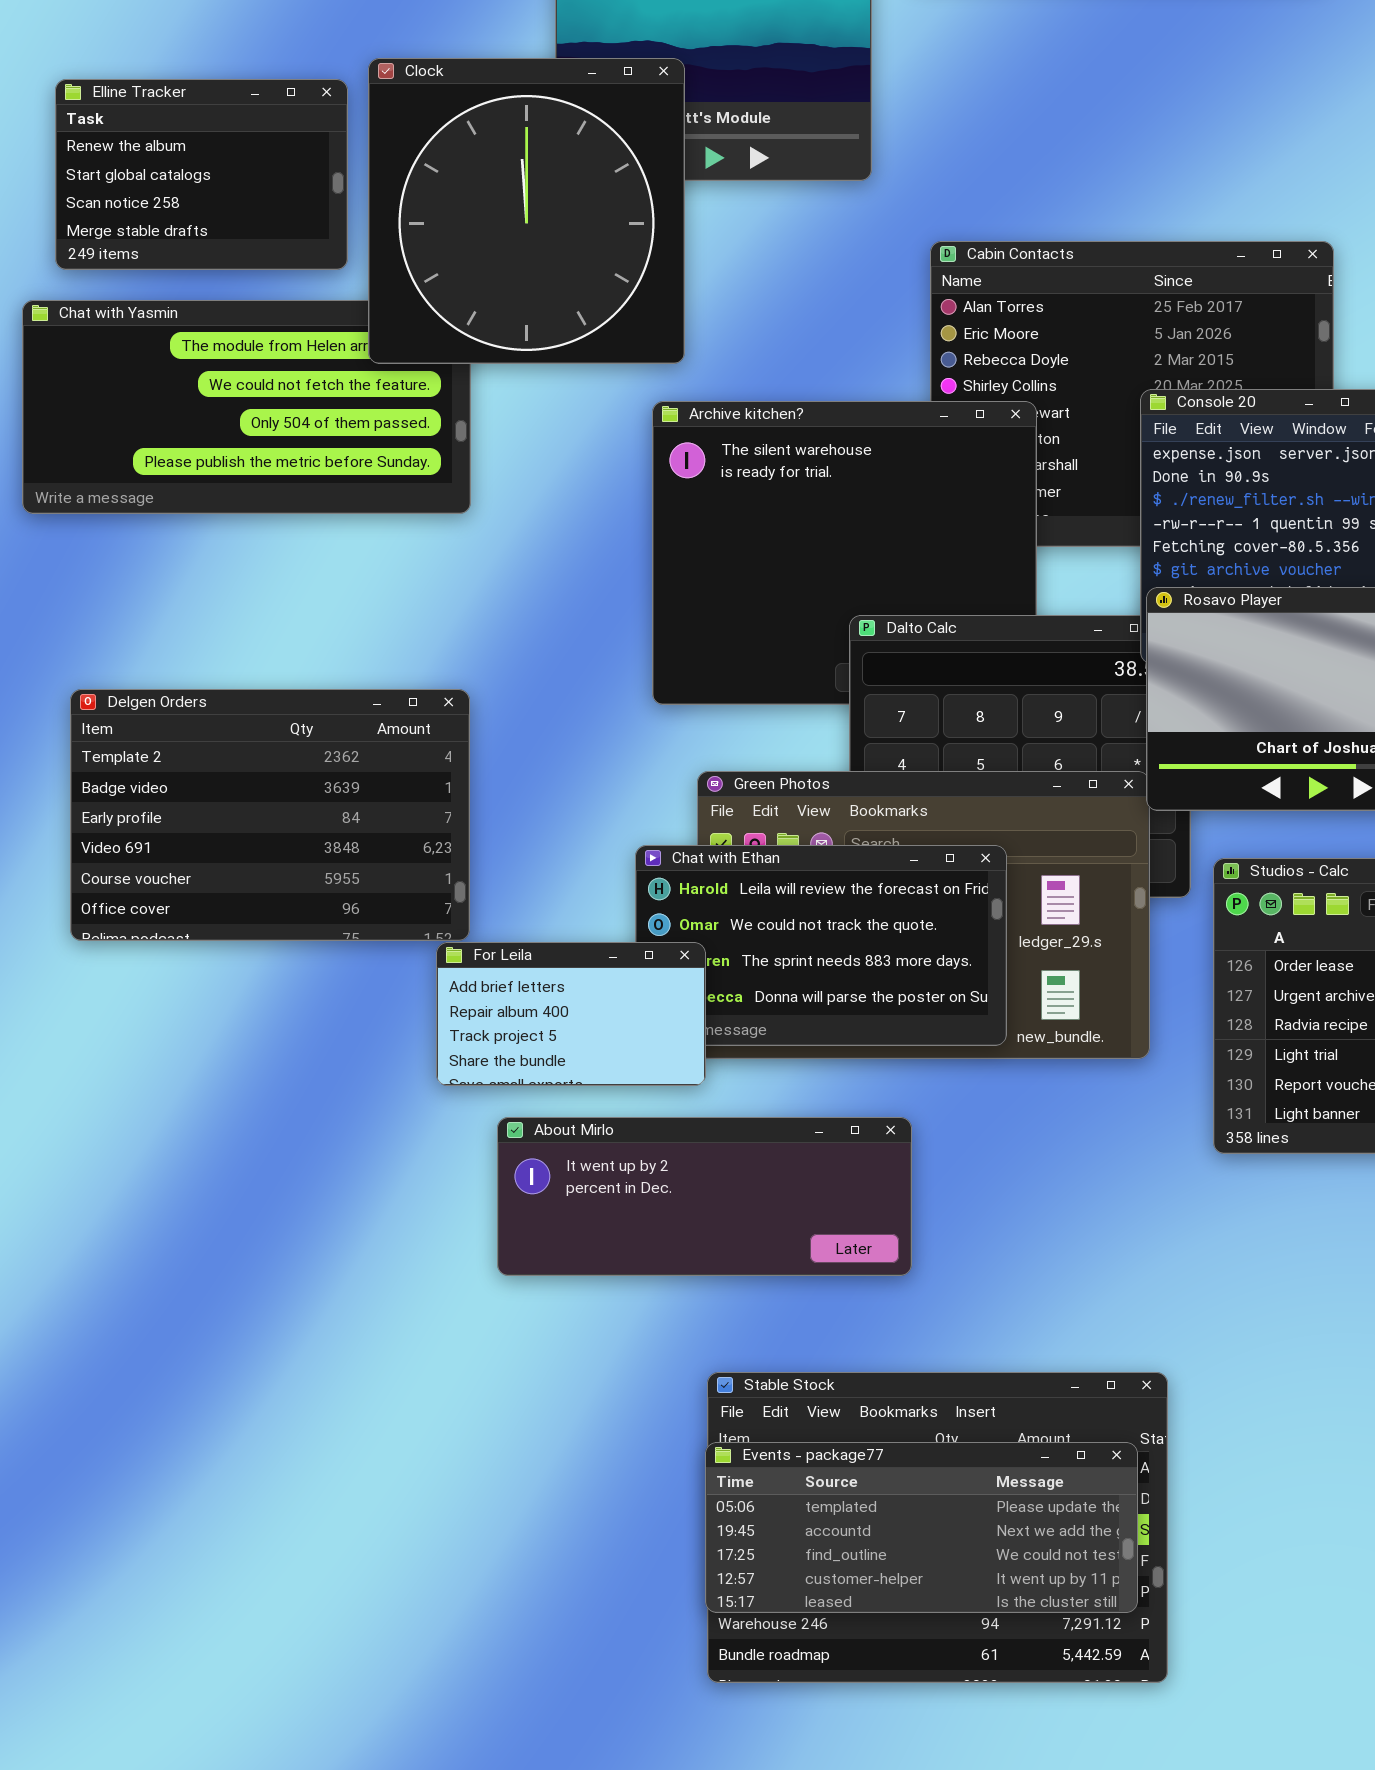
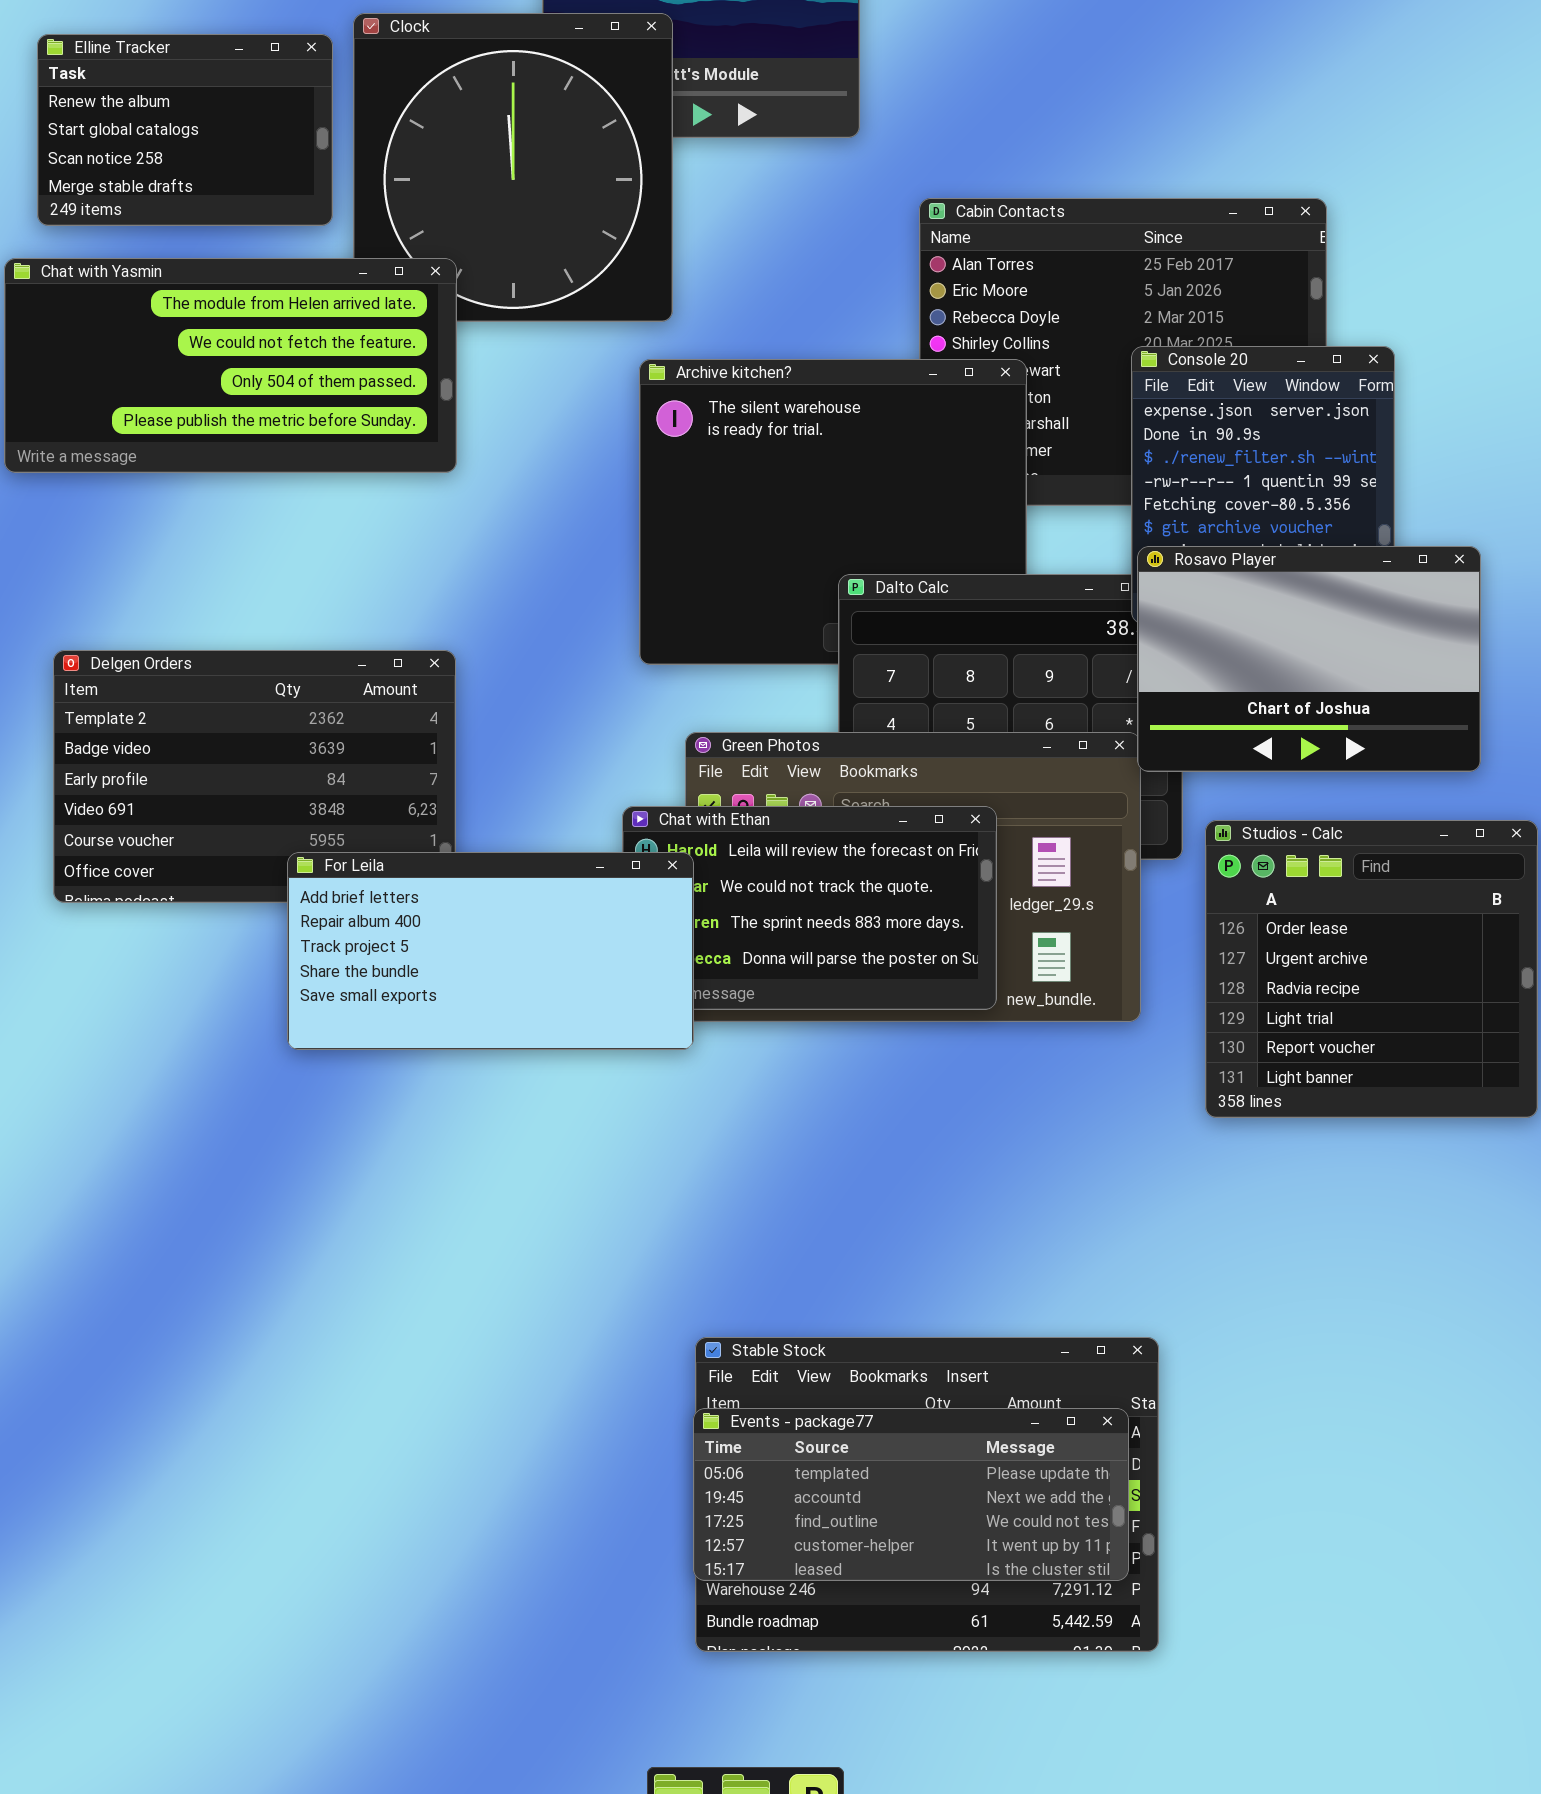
Chat with Yasmin: [22,300,471,514] -> [4,258,457,473], raised
For Leila: [436,942,706,1086] -> [287,852,694,1050], resized
About Mirlo: [497,1117,912,1276] -> none, closed

